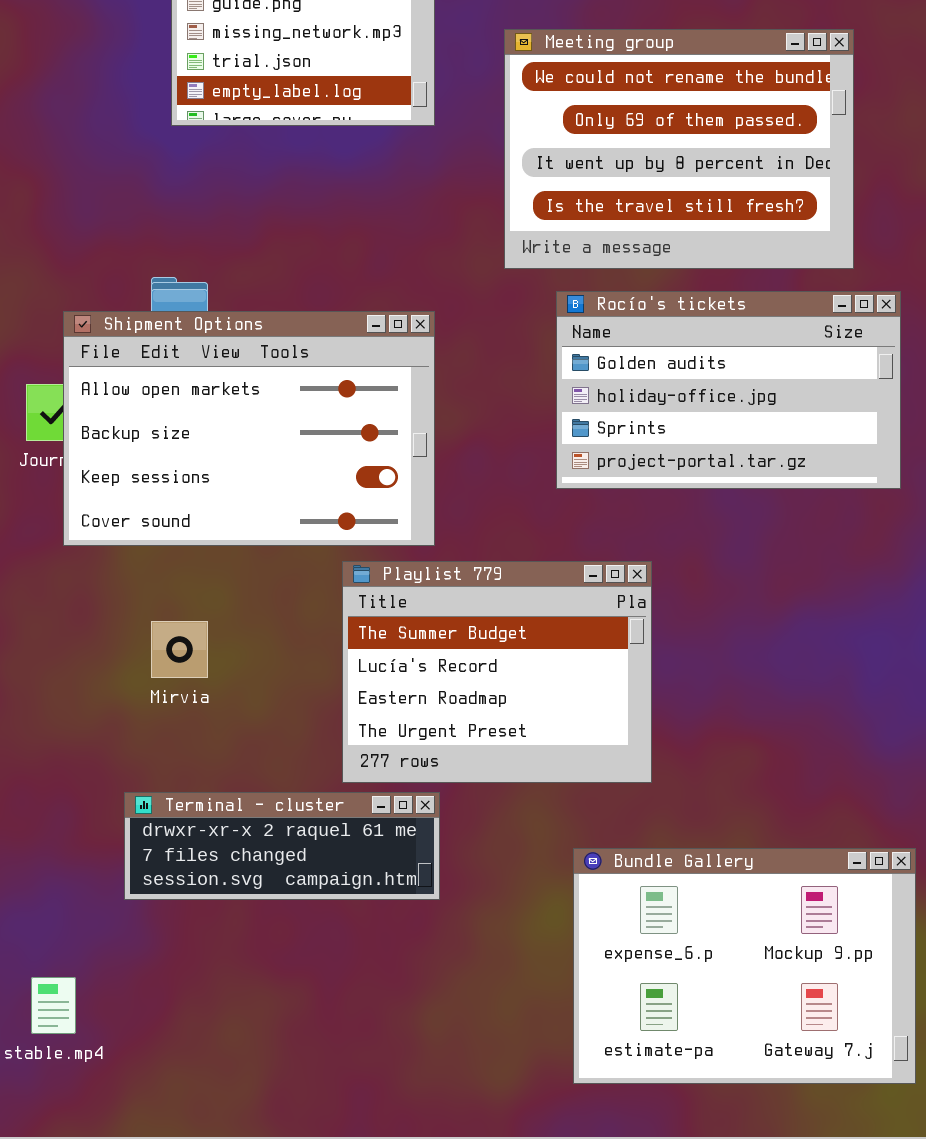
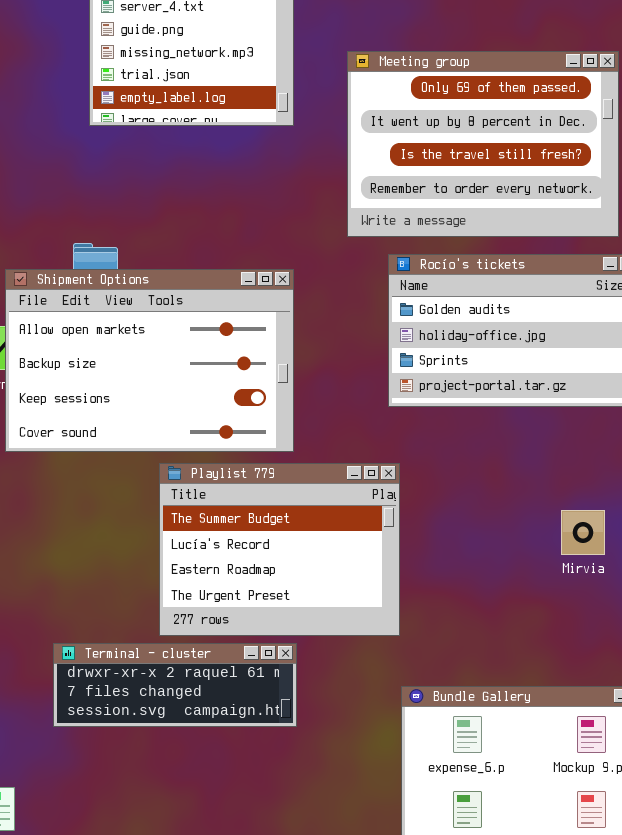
Meeting group: [504,29,854,269] -> [347,51,619,237], scrolled down 1 row
Playlist 779: [342,561,652,783] -> [159,463,400,636], moved
Mirvia: [151,621,208,678] -> [561,510,605,555], moved

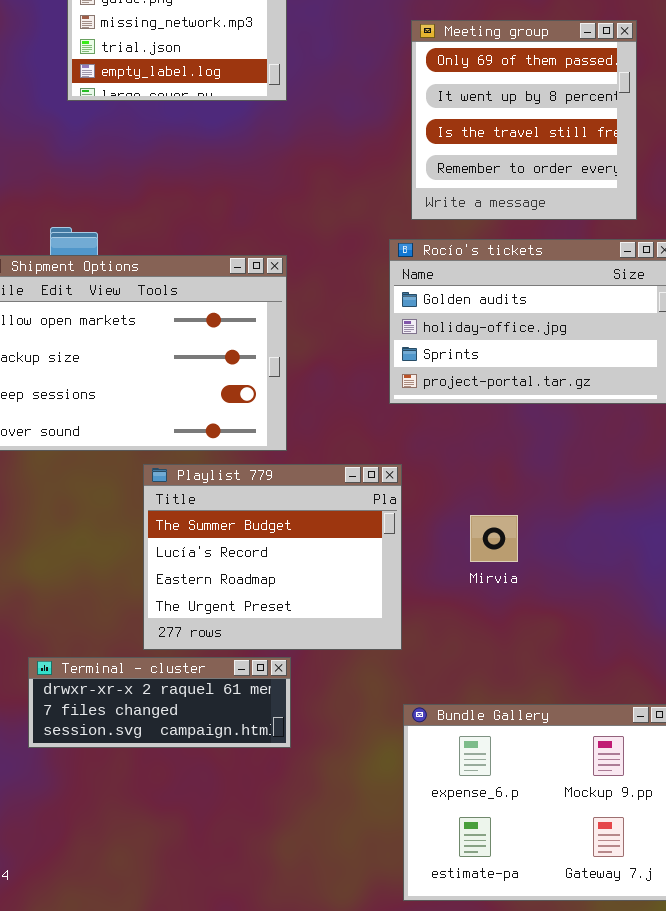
Meeting group: [347,51,619,237] -> [411,20,637,220], resized
Mirvia: [561,510,605,555] -> [470,515,518,562], moved

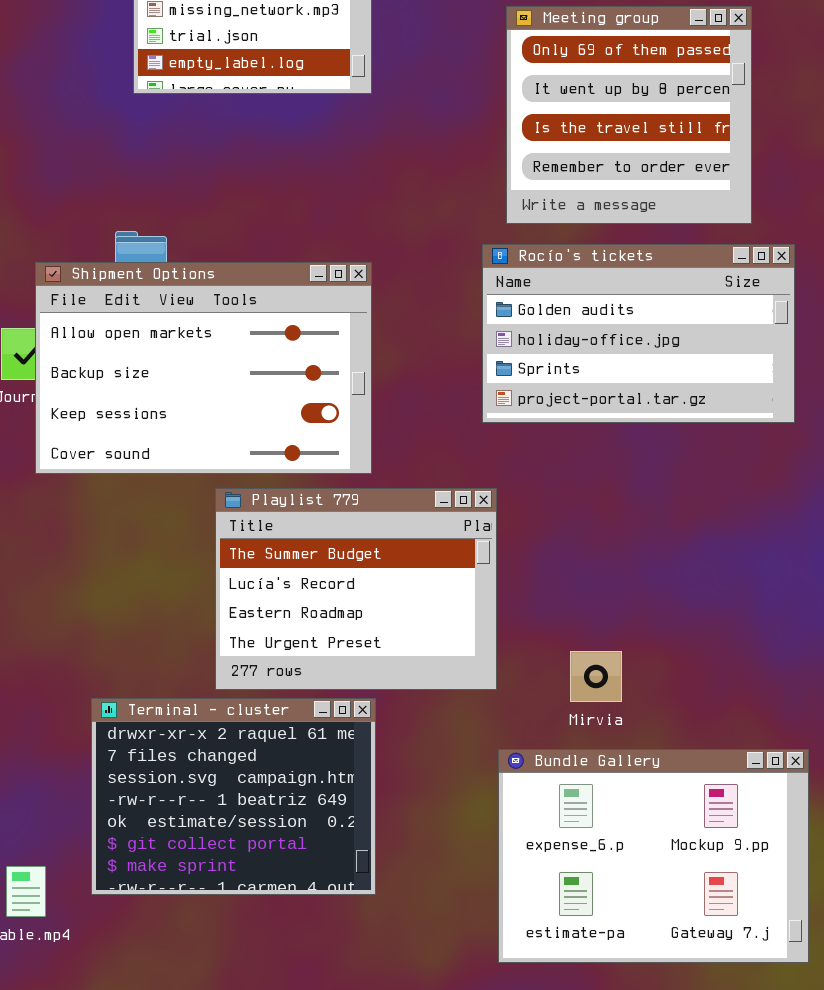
Mirvia: [470,515,518,562] -> [570,651,622,702], moved
Terminal - cluster: [28,657,291,748] -> [91,698,376,895], resized

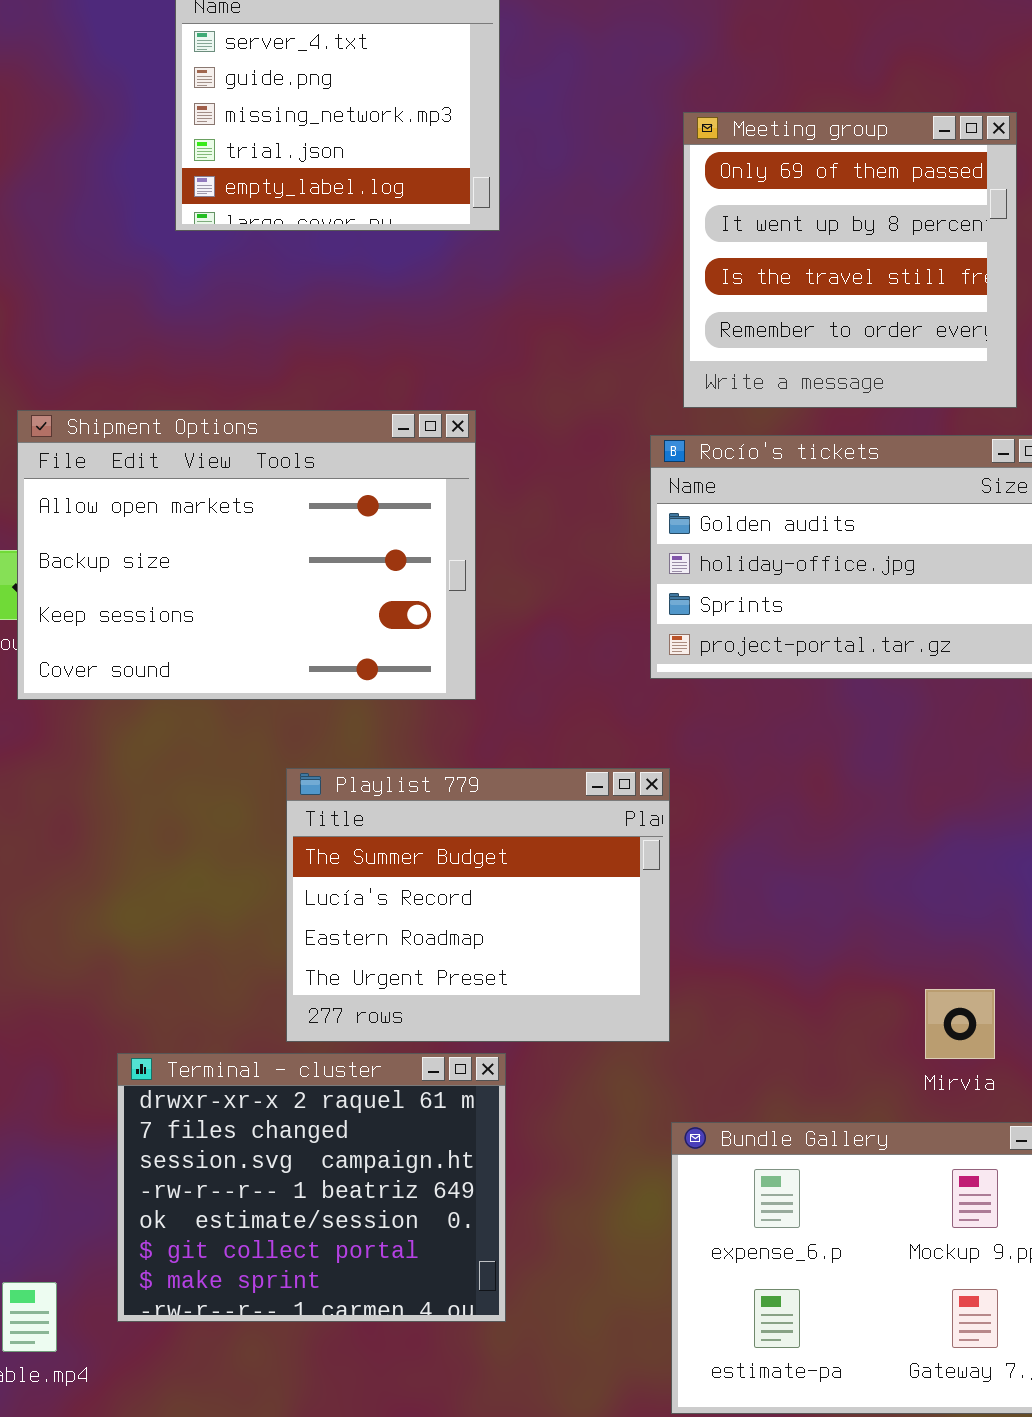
Shipment Options: [35,262,372,474] -> [17,410,476,700], moved
Mirvia: [570,651,622,702] -> [925,989,995,1059], moved

